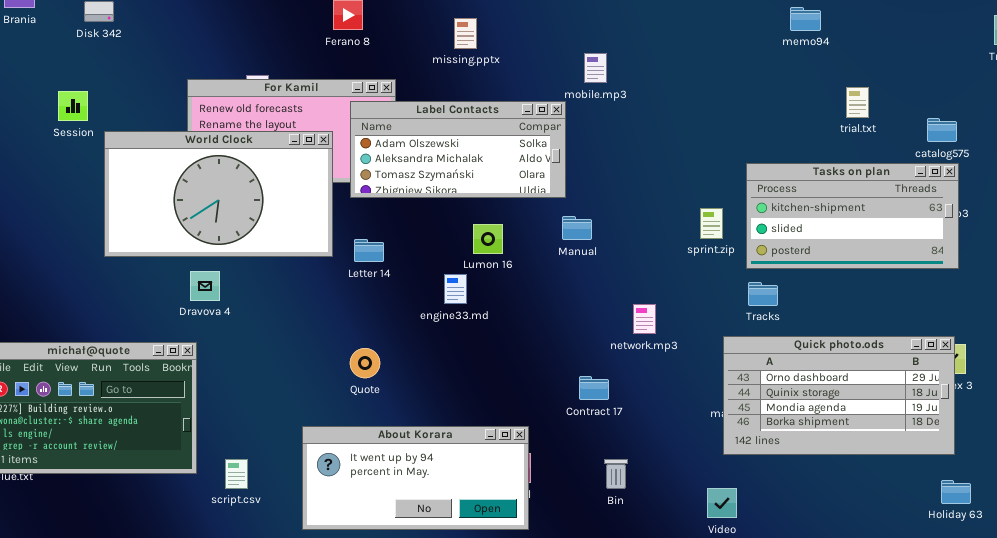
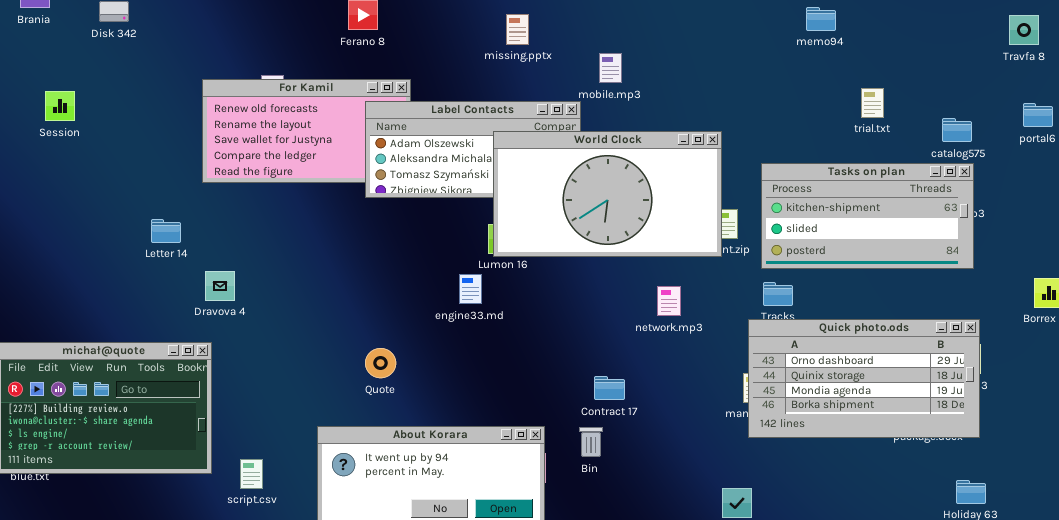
missing.pptx: [454,18,477,49] -> [506,14,529,45], moved
Session: [58,91,88,121] -> [45,91,75,121], moved
World Clock: [104,131,333,257] -> [493,131,722,257], moved
Letter 14: [354,239,384,262] -> [151,219,181,243], moved
network.mp3: [633,304,656,334] -> [657,286,681,316], moved
Quick photo.ods: [723,336,955,455] -> [748,319,980,438], moved
Bin: [604,459,628,489] -> [579,427,603,457], moved

